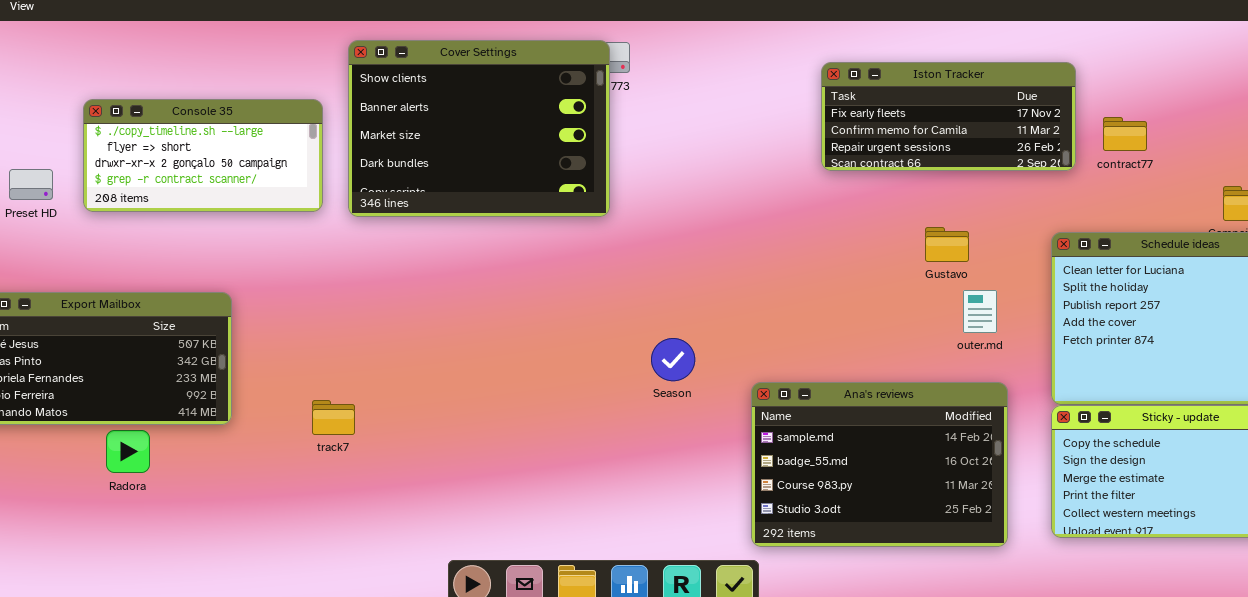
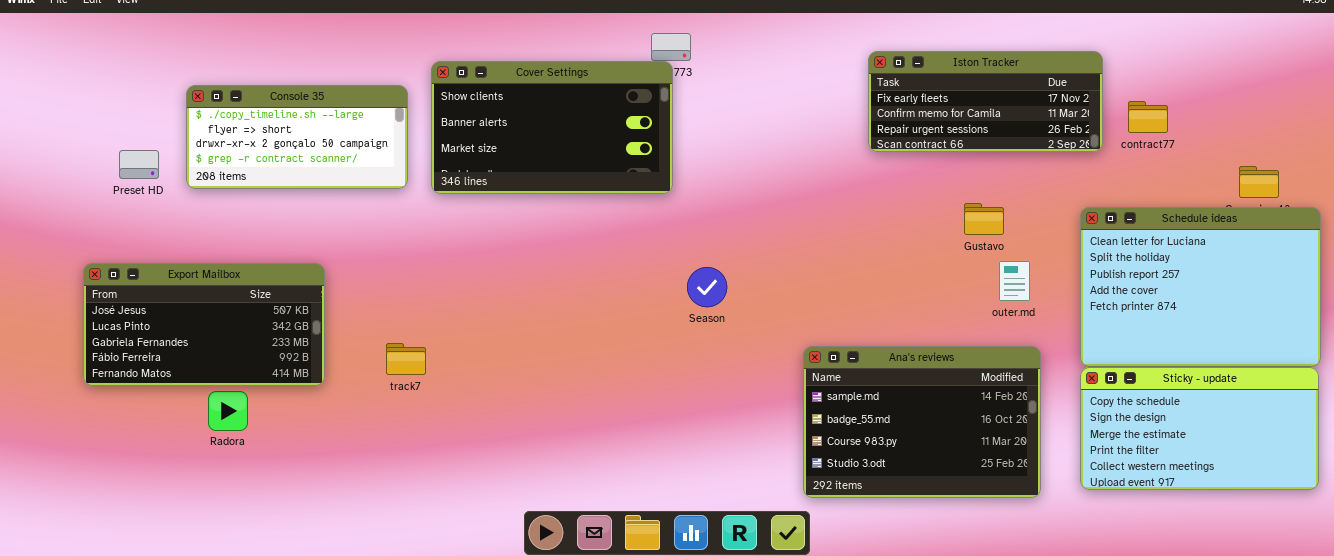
Cover Settings: [348,40,610,217] -> [431,61,673,194], resized
Season: [651,338,695,381] -> [687,267,727,307], moved
track7: [312,400,355,435] -> [386,343,426,375], moved

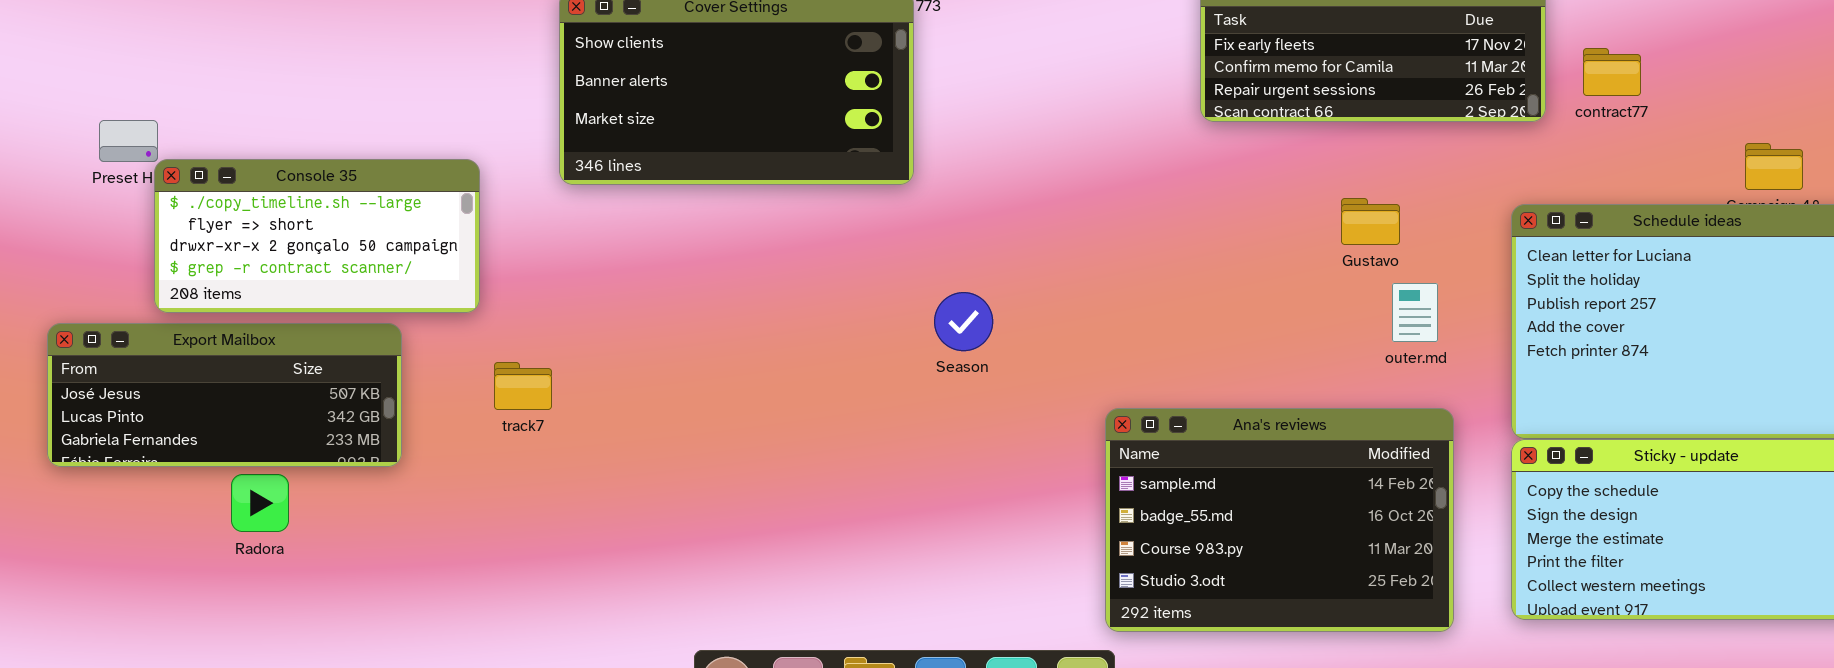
Console 35: [186,85,408,189] -> [154,159,480,313], moved
Export Mailbox: [83,263,325,386] -> [47,323,402,467], resized
track7: [386,343,426,375] -> [494,362,552,410], moved

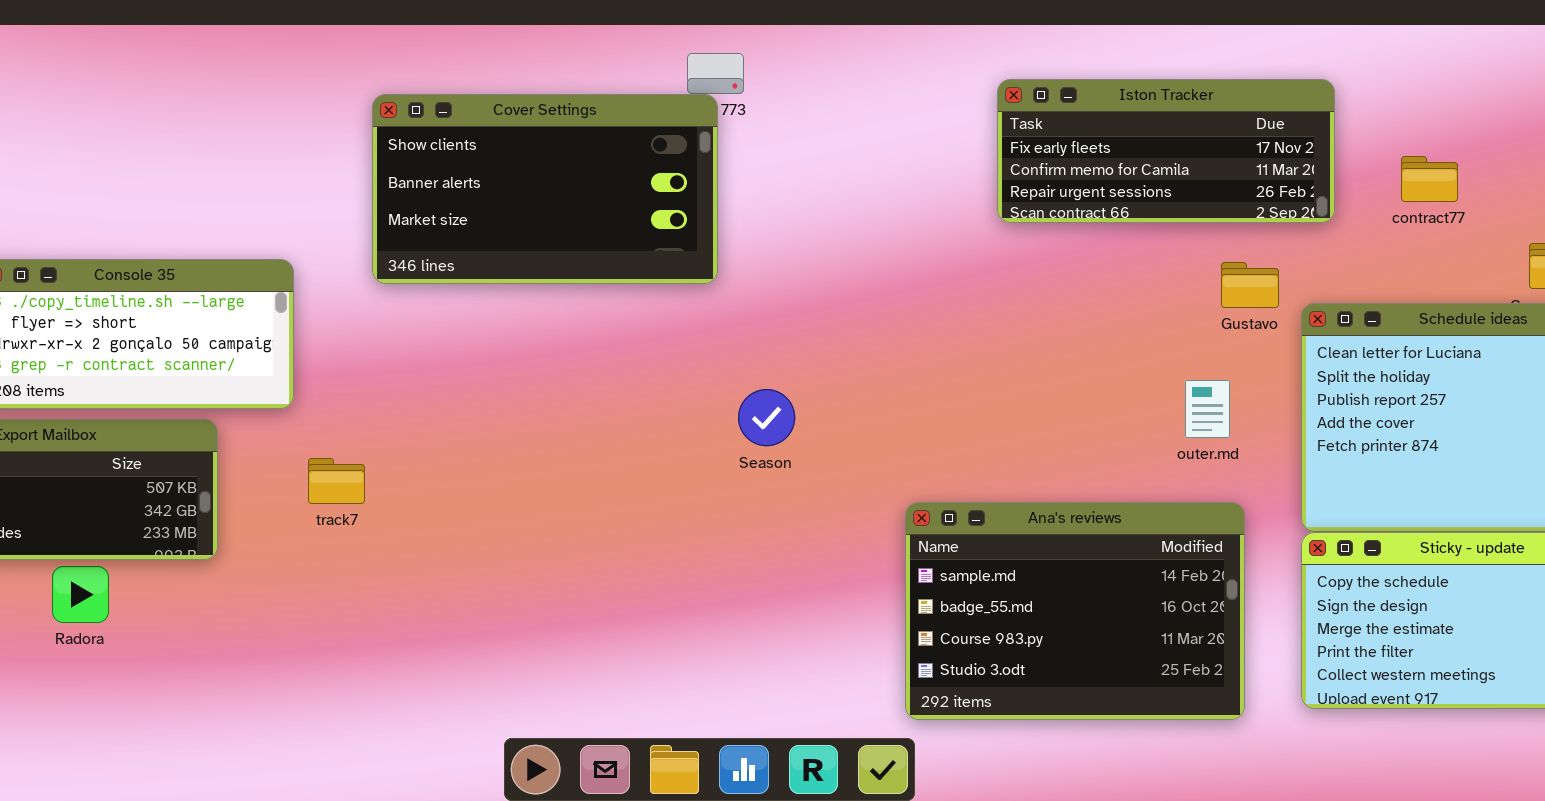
contract77: [1583,48,1641,96] -> [1401,156,1458,202], moved
Gustavo: [1341,198,1400,245] -> [1221,262,1279,308], moved

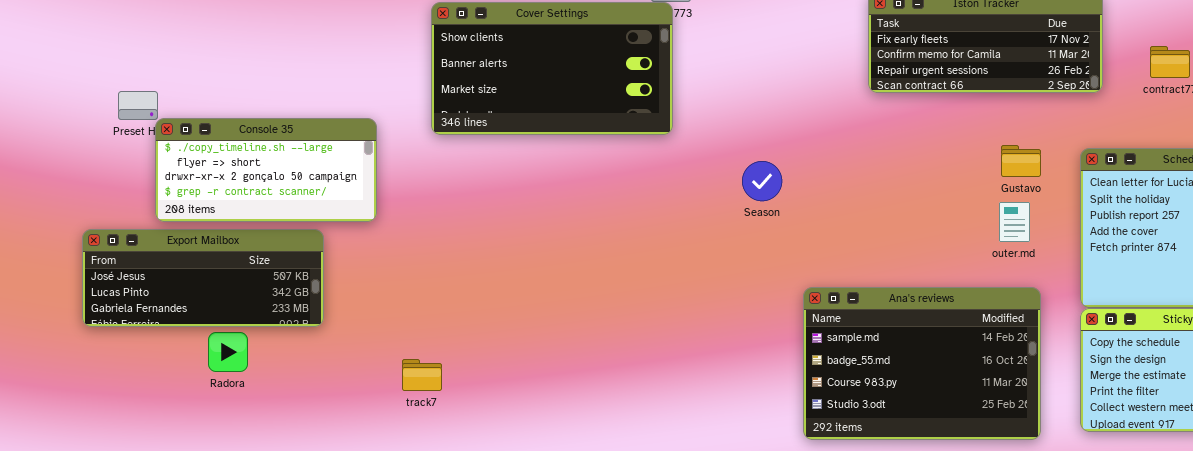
Gustavo: [1221,262,1279,308] -> [1001,145,1041,177], moved
Season: [738,389,795,446] -> [742,161,782,201], moved
track7: [308,458,365,504] -> [402,359,442,391], moved

